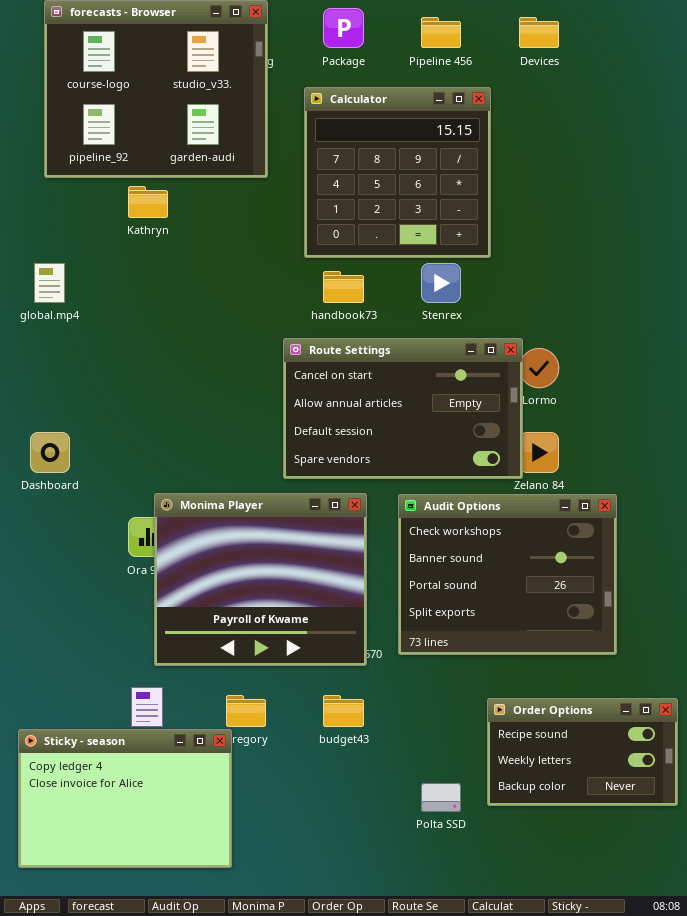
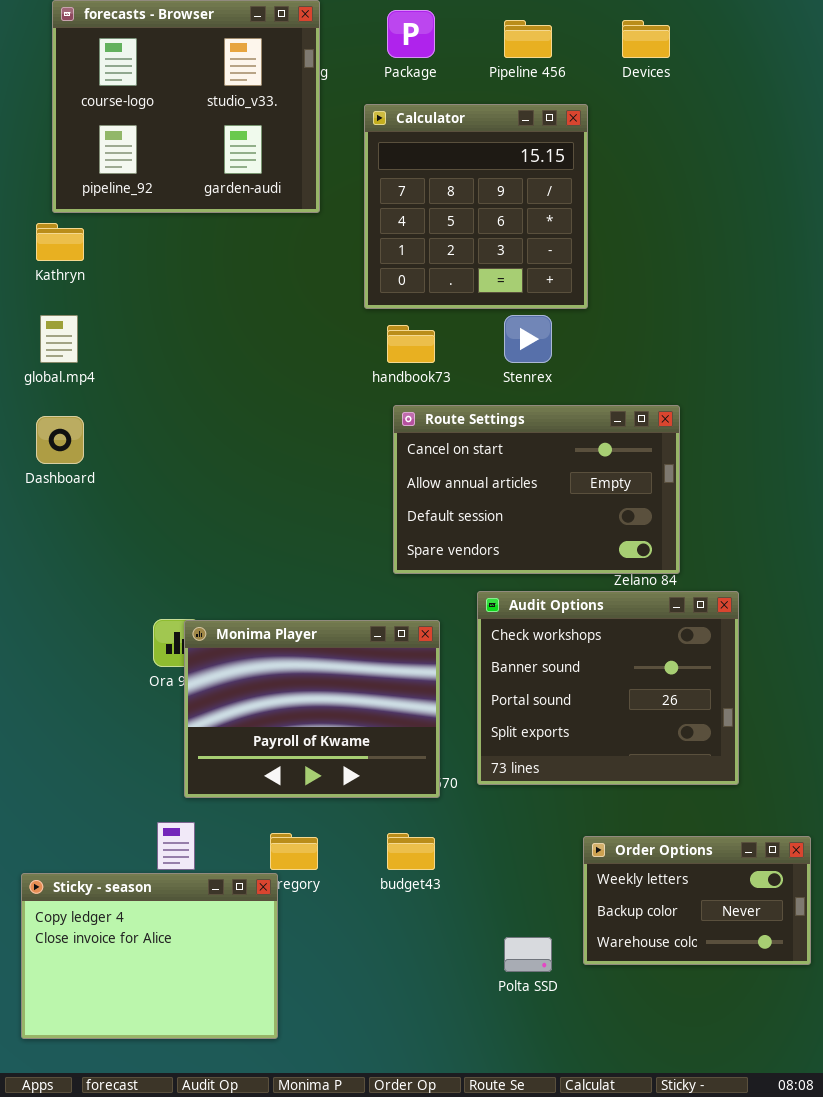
Kathryn: [128,186,168,218] -> [36,223,84,261], moved
Route Settings: [283,338,523,479] -> [393,405,680,574], moved
Dashboard: [30,432,70,473] -> [36,416,84,464], moved
Monima Player: [154,493,367,666] -> [184,620,440,798], resized
Order Options: [487,698,678,806] -> [583,836,811,965], scrolled down 1 row

